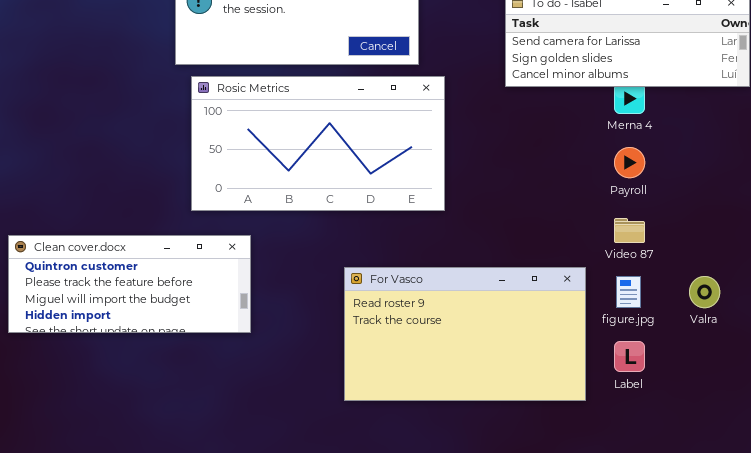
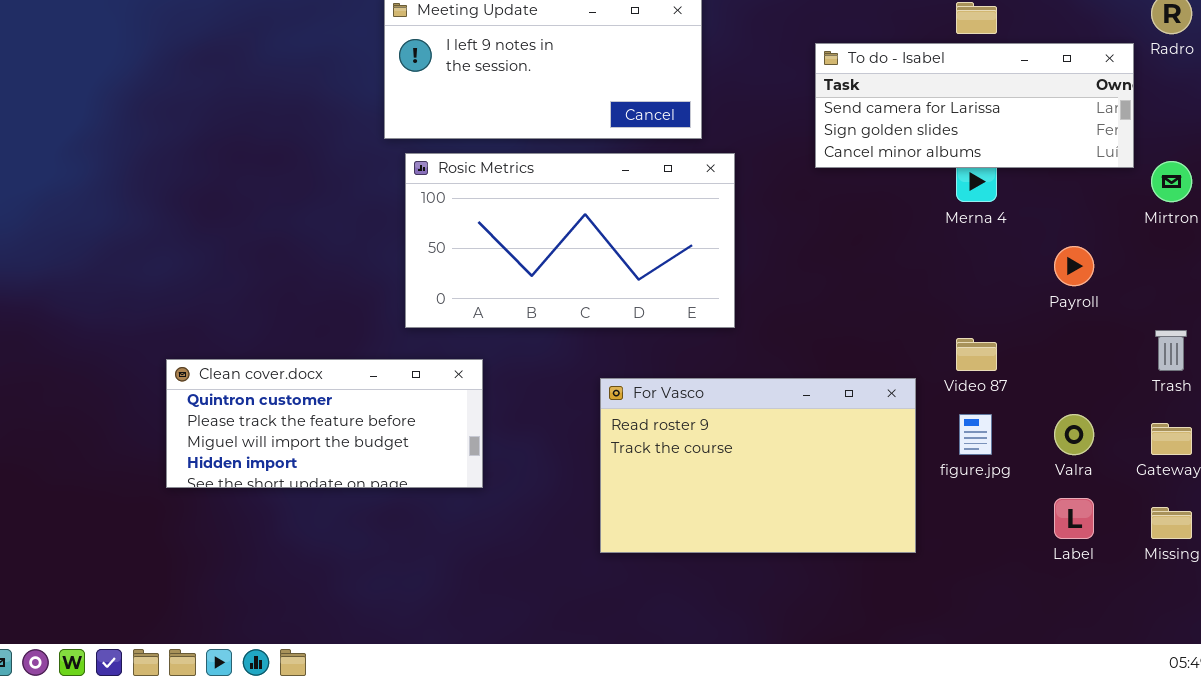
Payroll: [614,147,645,178] -> [1054,246,1094,286], moved
For Vasco: [344,267,586,401] -> [600,378,916,553], moved
Label: [614,341,645,372] -> [1054,498,1094,539], moved

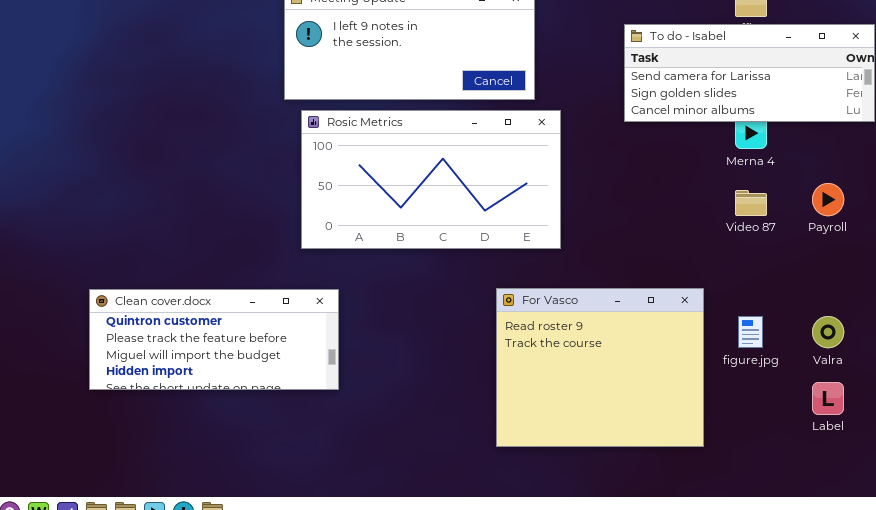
Video 87: [956,338,997,371] -> [735,190,767,216], moved
Clean cover.docx: [166,359,483,488] -> [89,289,339,390], moved
For Vasco: [600,378,916,553] -> [496,288,704,447], resized

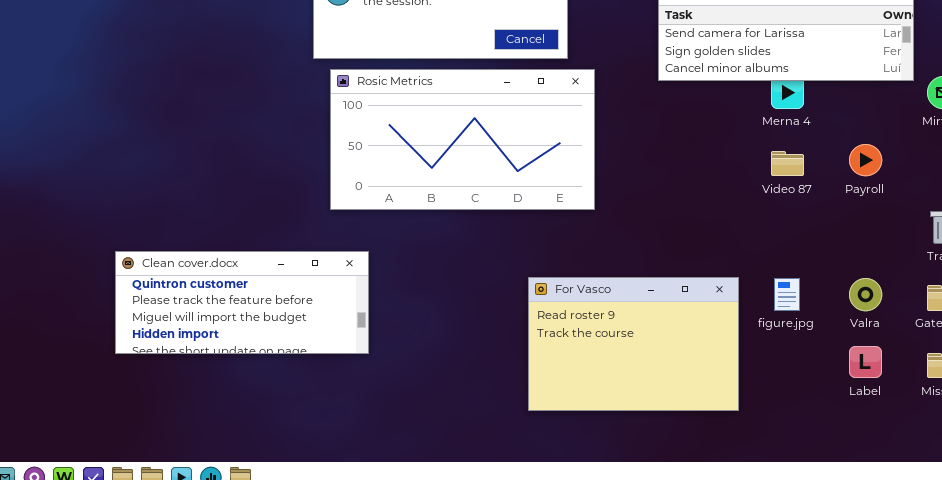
For Vasco: [496,288,704,447] -> [528,277,739,411], resized

